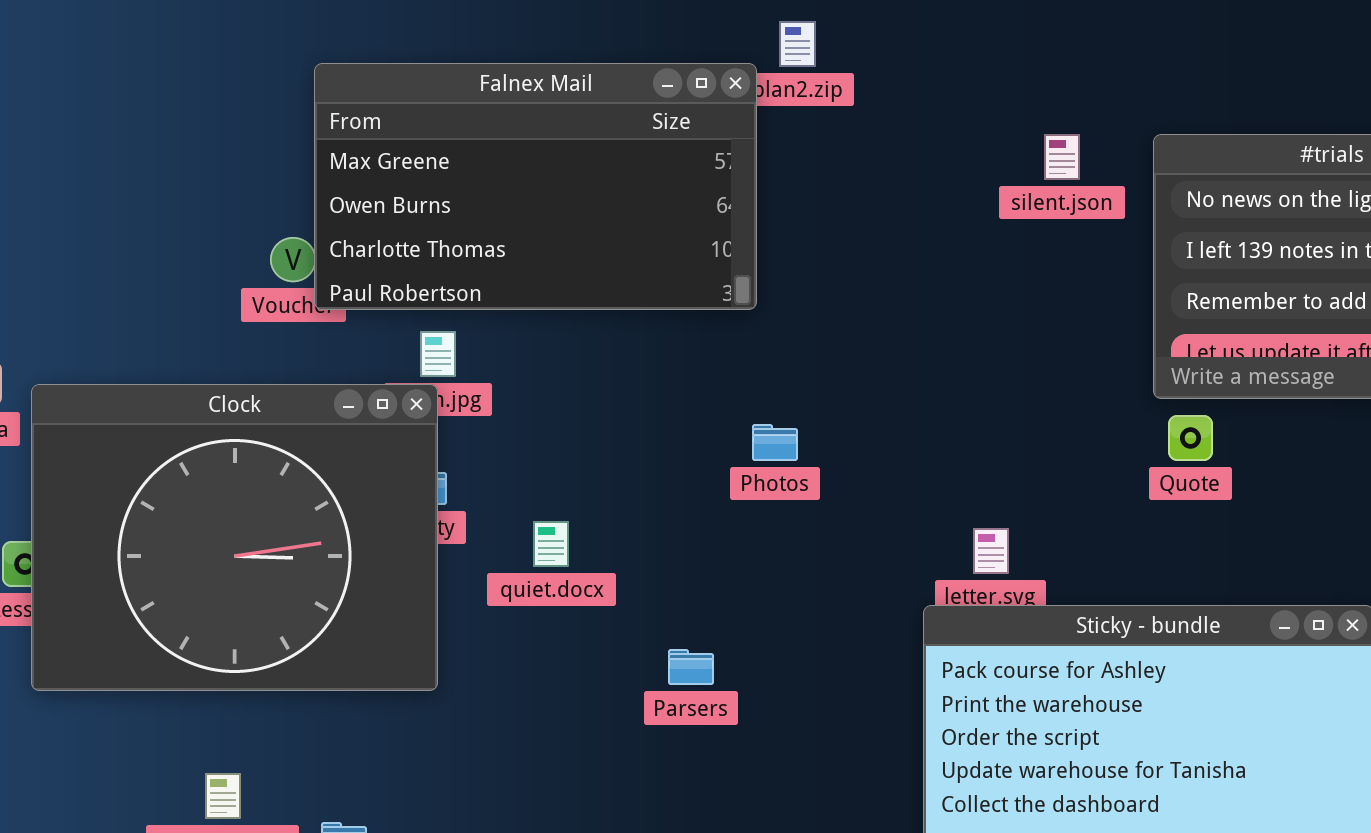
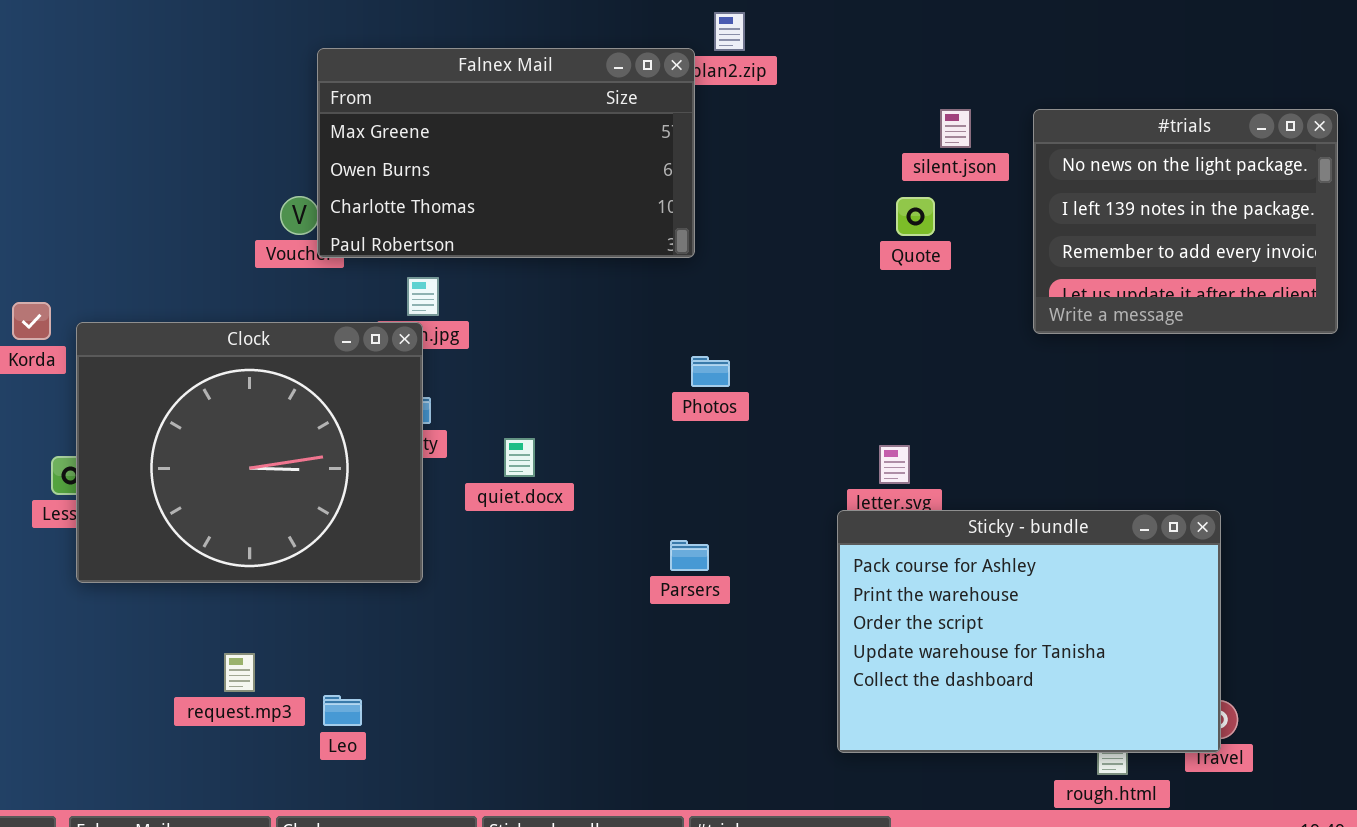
Quote: [1168,415,1213,461] -> [896,197,935,236], moved
Parsers: [668,649,714,685] -> [670,540,709,571], moved

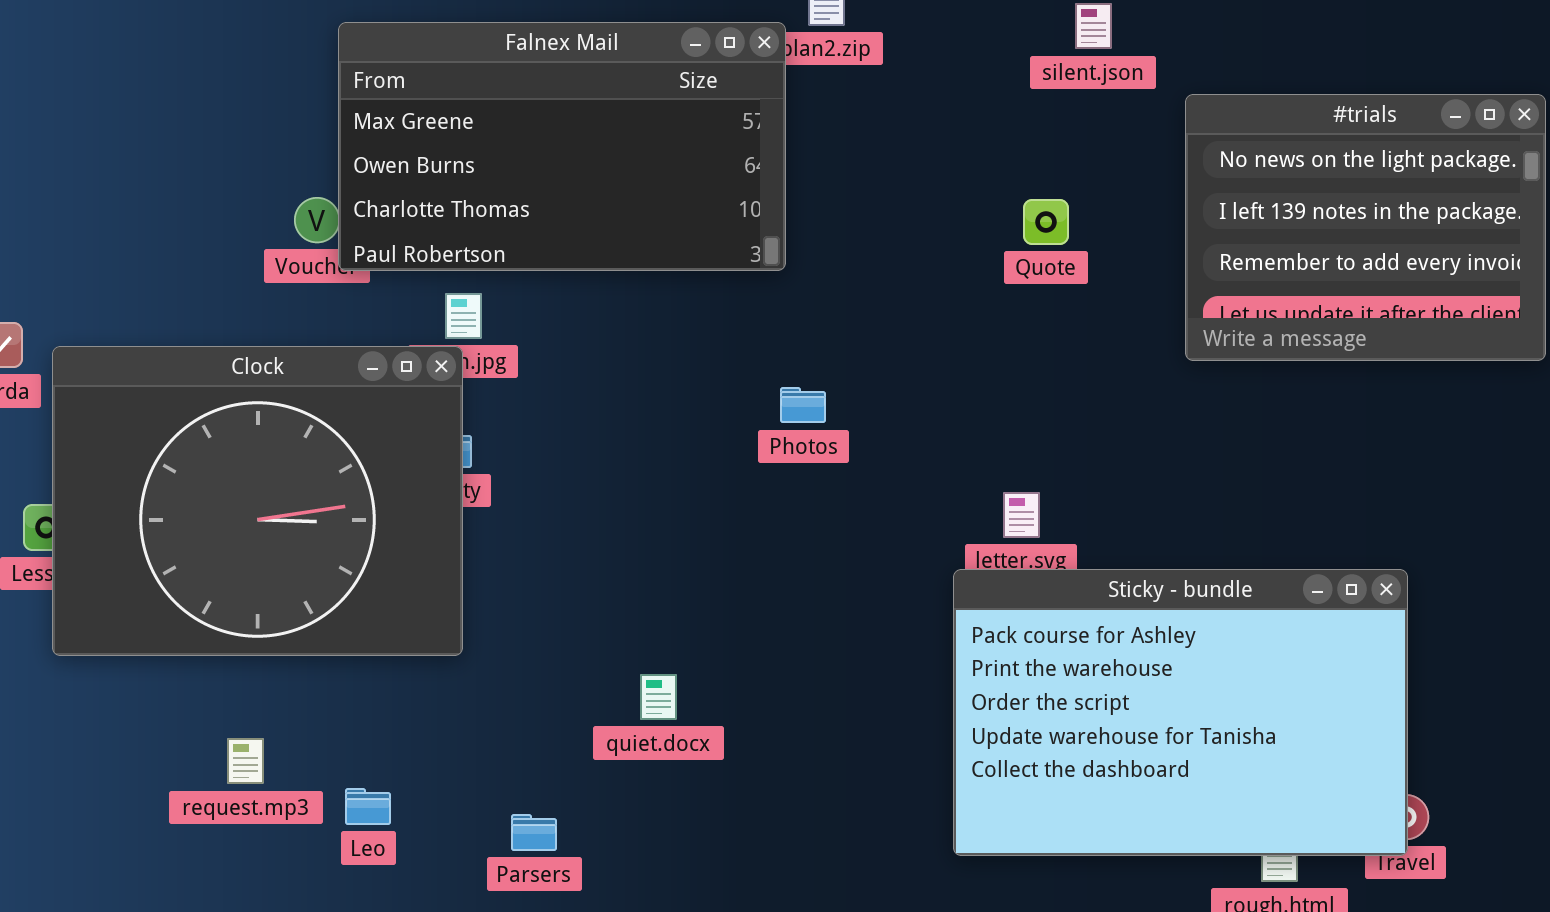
silent.json: [940,109,971,148] -> [1075,3,1112,49], moved
quiet.docx: [504,438,535,477] -> [640,674,677,720], moved
Parsers: [670,540,709,571] -> [511,814,557,851], moved

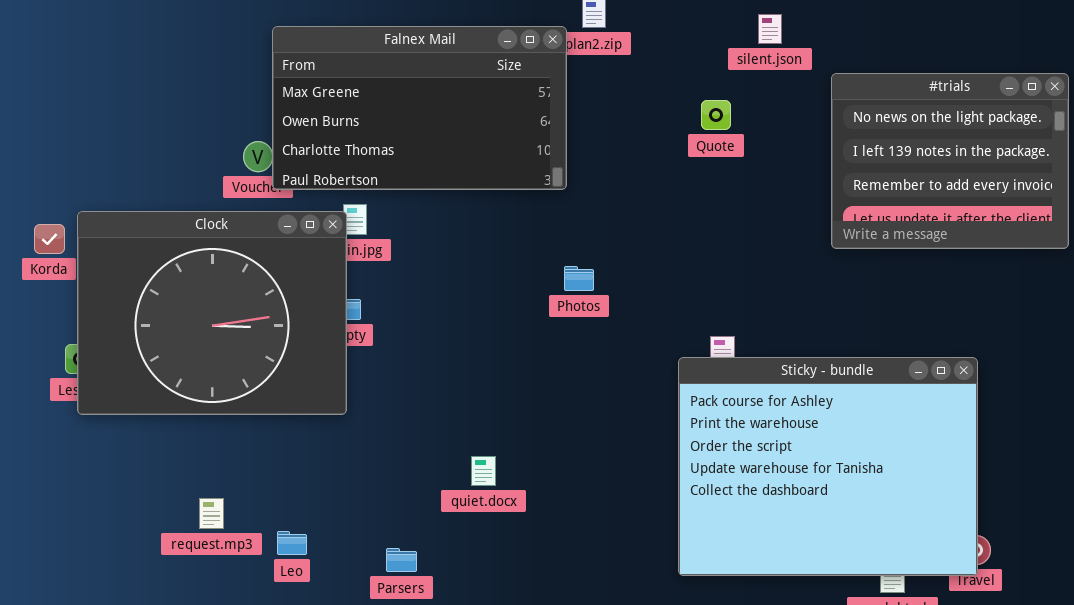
Quote: [1023,199,1069,245] -> [701,100,731,130], moved
Clock: [52,346,463,656] -> [77,211,347,415], moved
Sticky - bundle: [953,569,1408,856] -> [678,357,978,576], resized

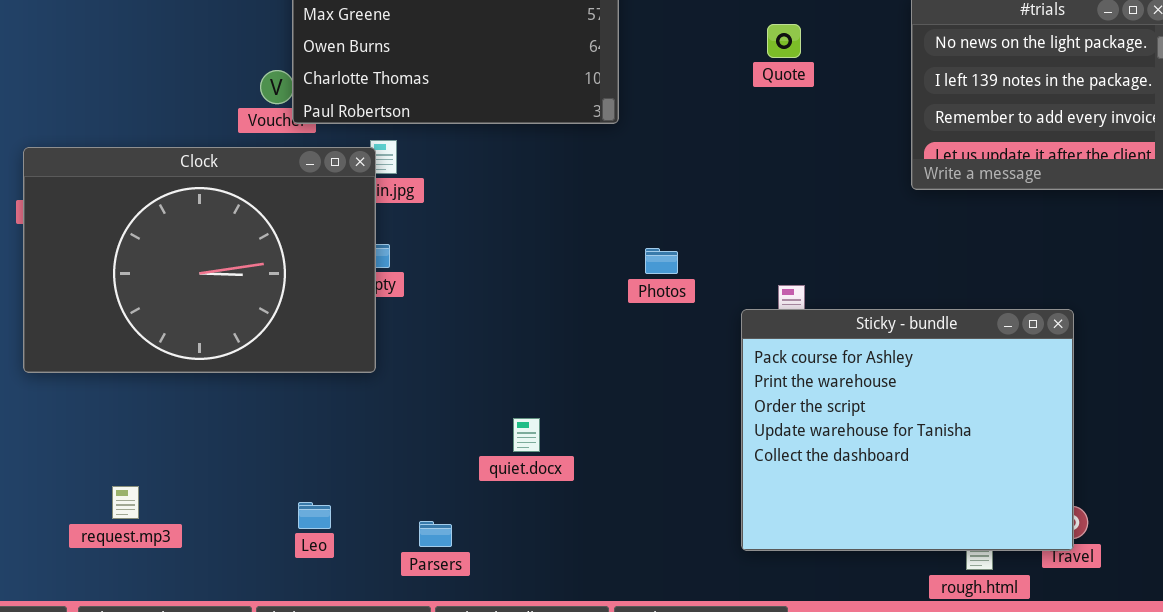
Clock: [77,211,347,415] -> [23,147,376,373], resized
Photos: [564,266,594,291] -> [645,248,678,274], moved
request.mp3: [199,498,224,529] -> [112,486,139,519], moved

